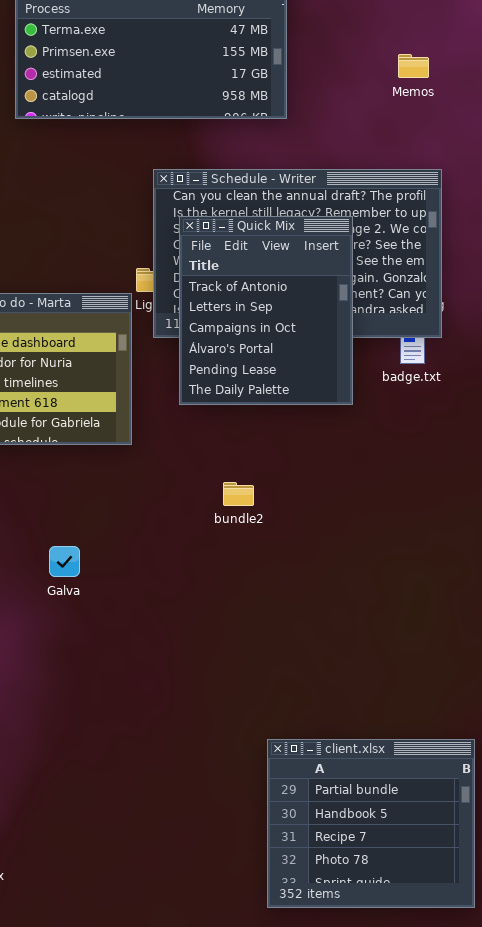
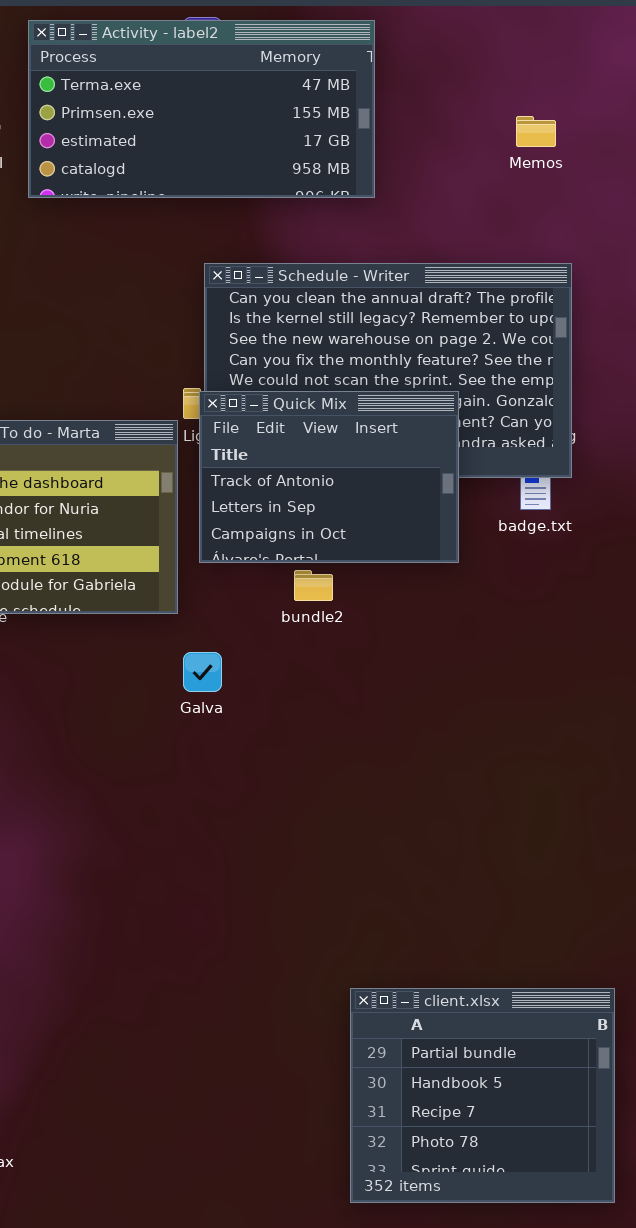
Quick Mix: [179,216,353,405] -> [199,391,459,563], resized
bundle2: [223,482,254,506] -> [294,570,333,601], moved
Galva: [49,546,80,577] -> [183,652,222,692], moved

